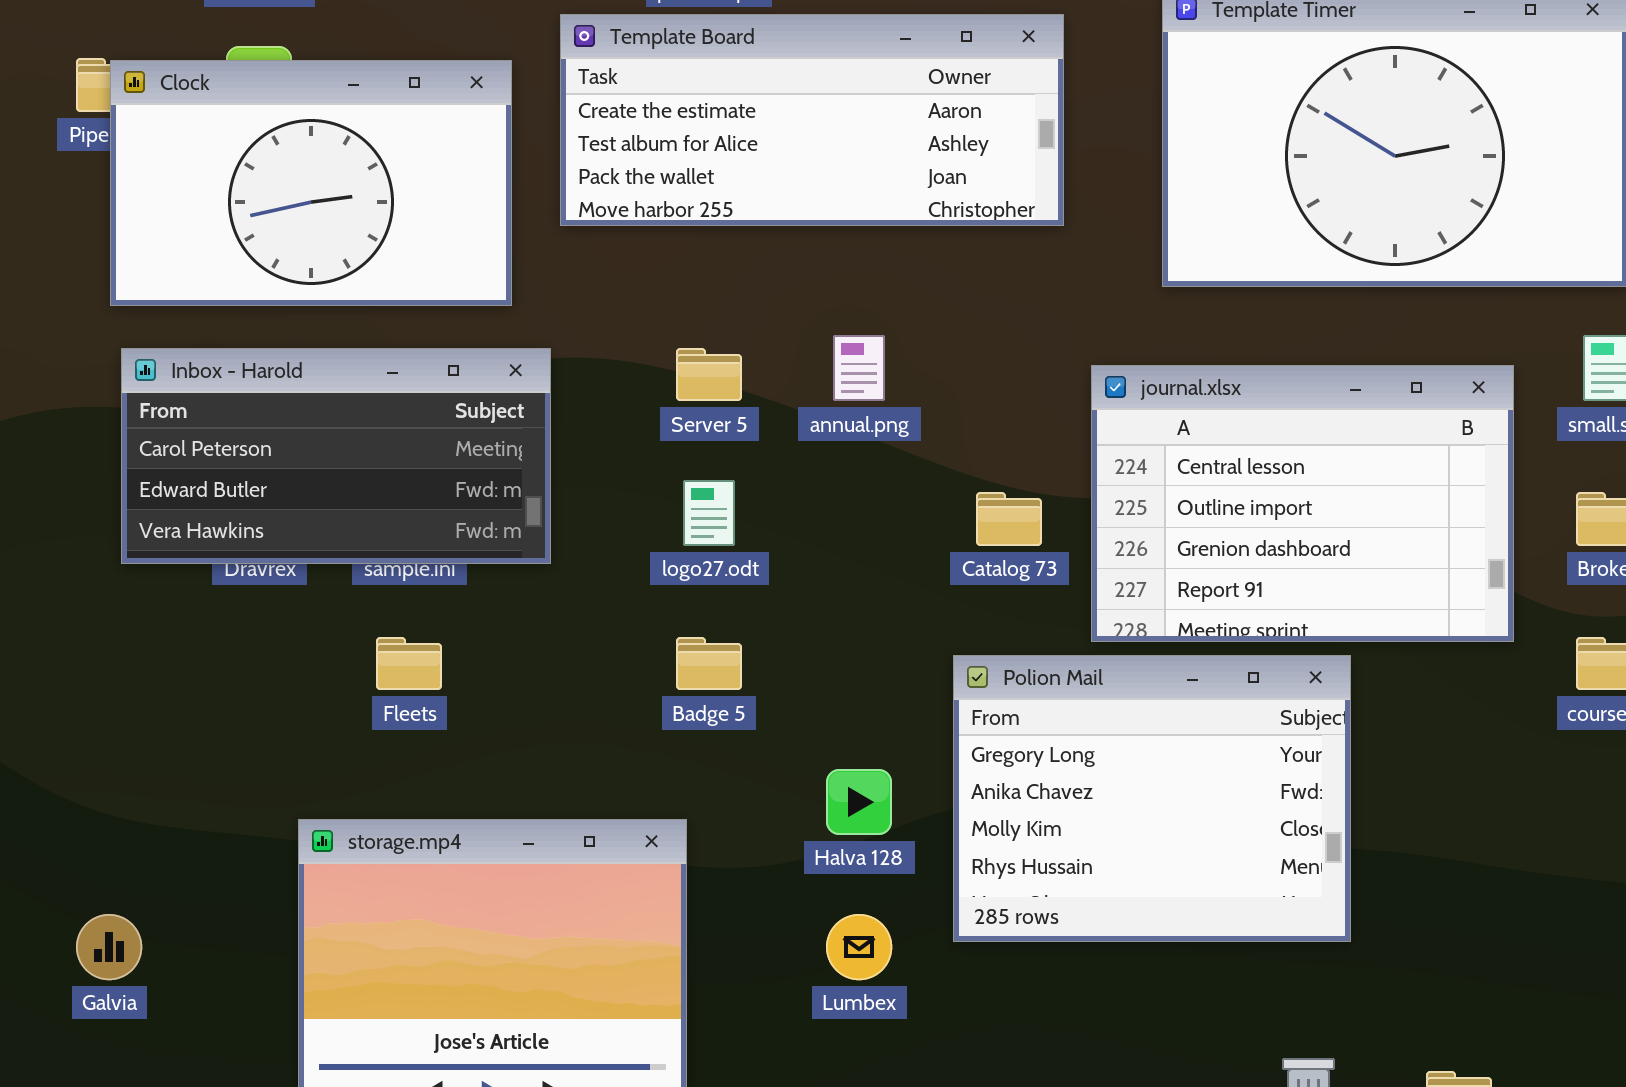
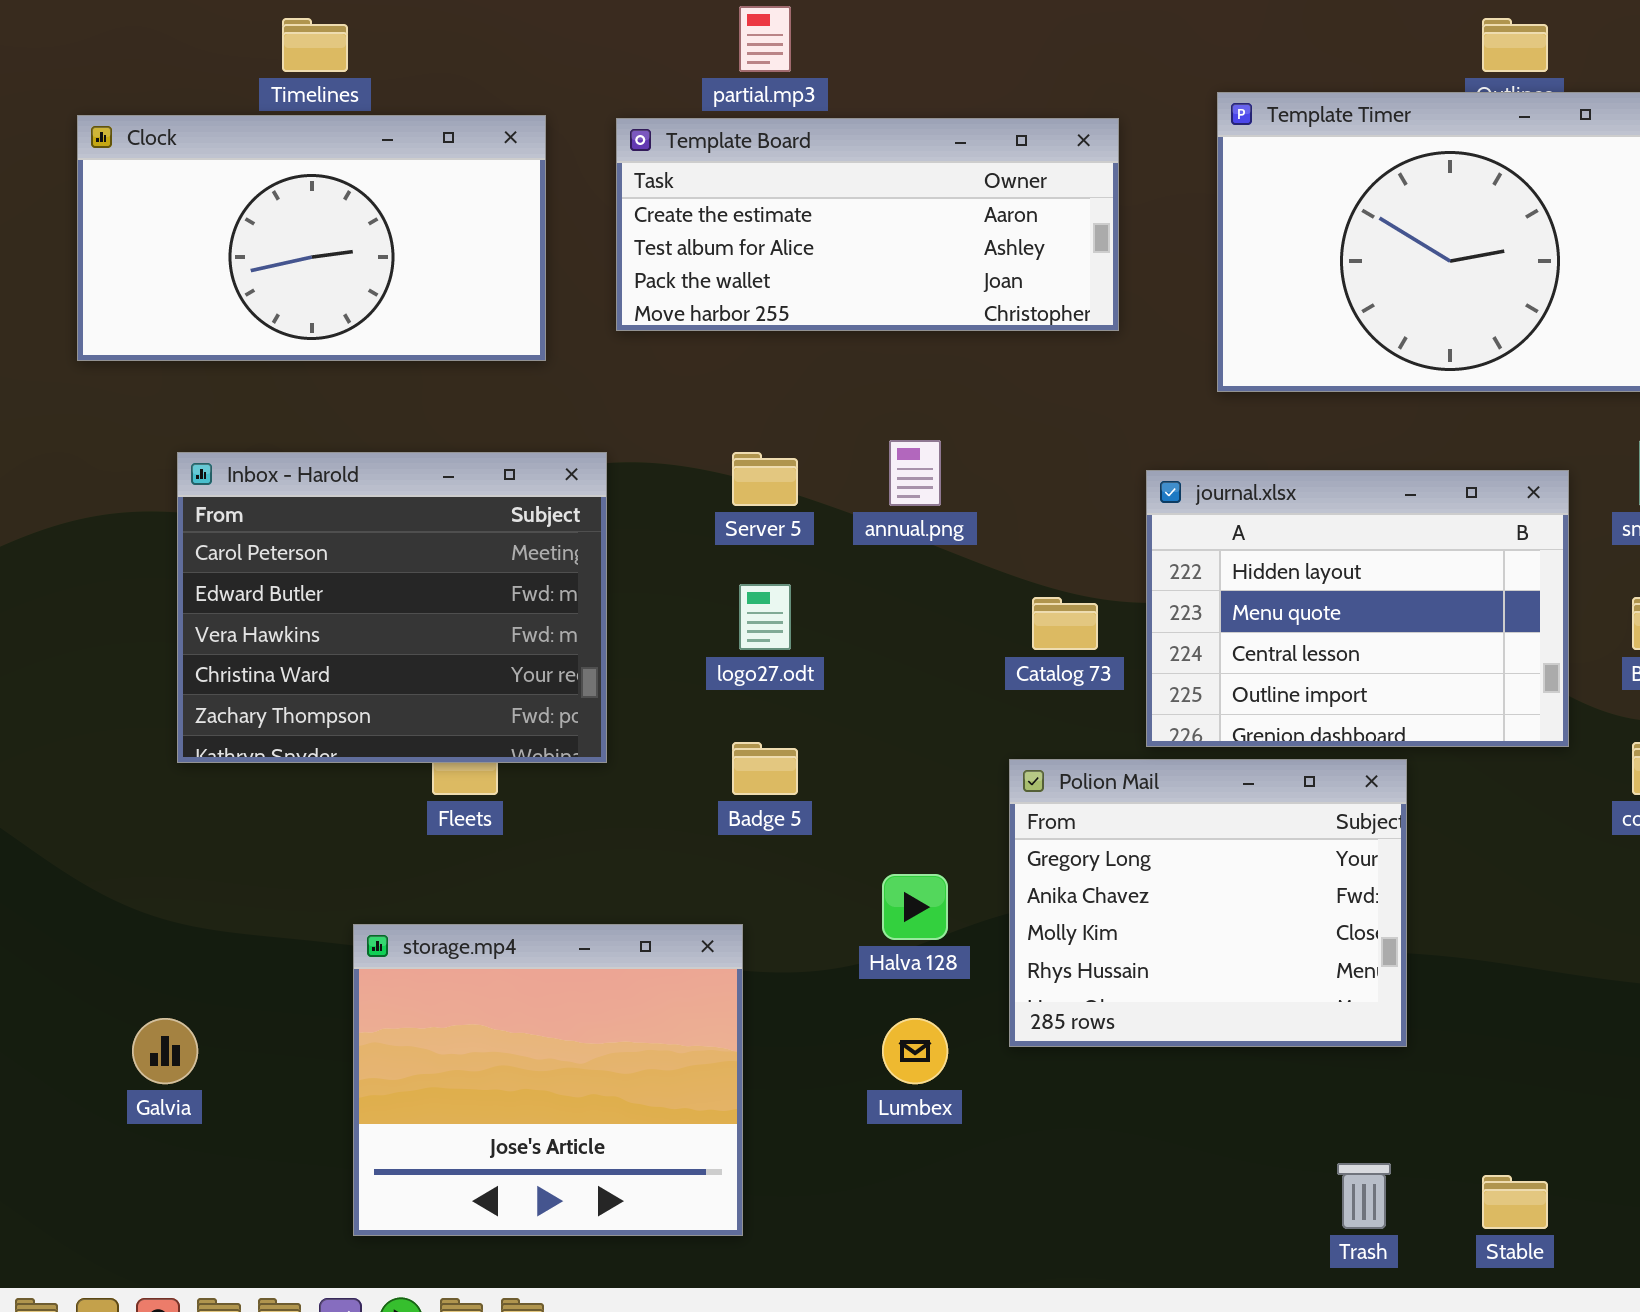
Clock: [110,60,512,306] -> [77,115,546,361], moved, resized
Inbox - Harold: [121,348,551,564] -> [177,452,607,763], resized
journal.xlsx: [1091,365,1514,642] -> [1146,470,1569,747], scrolled up 2 rows

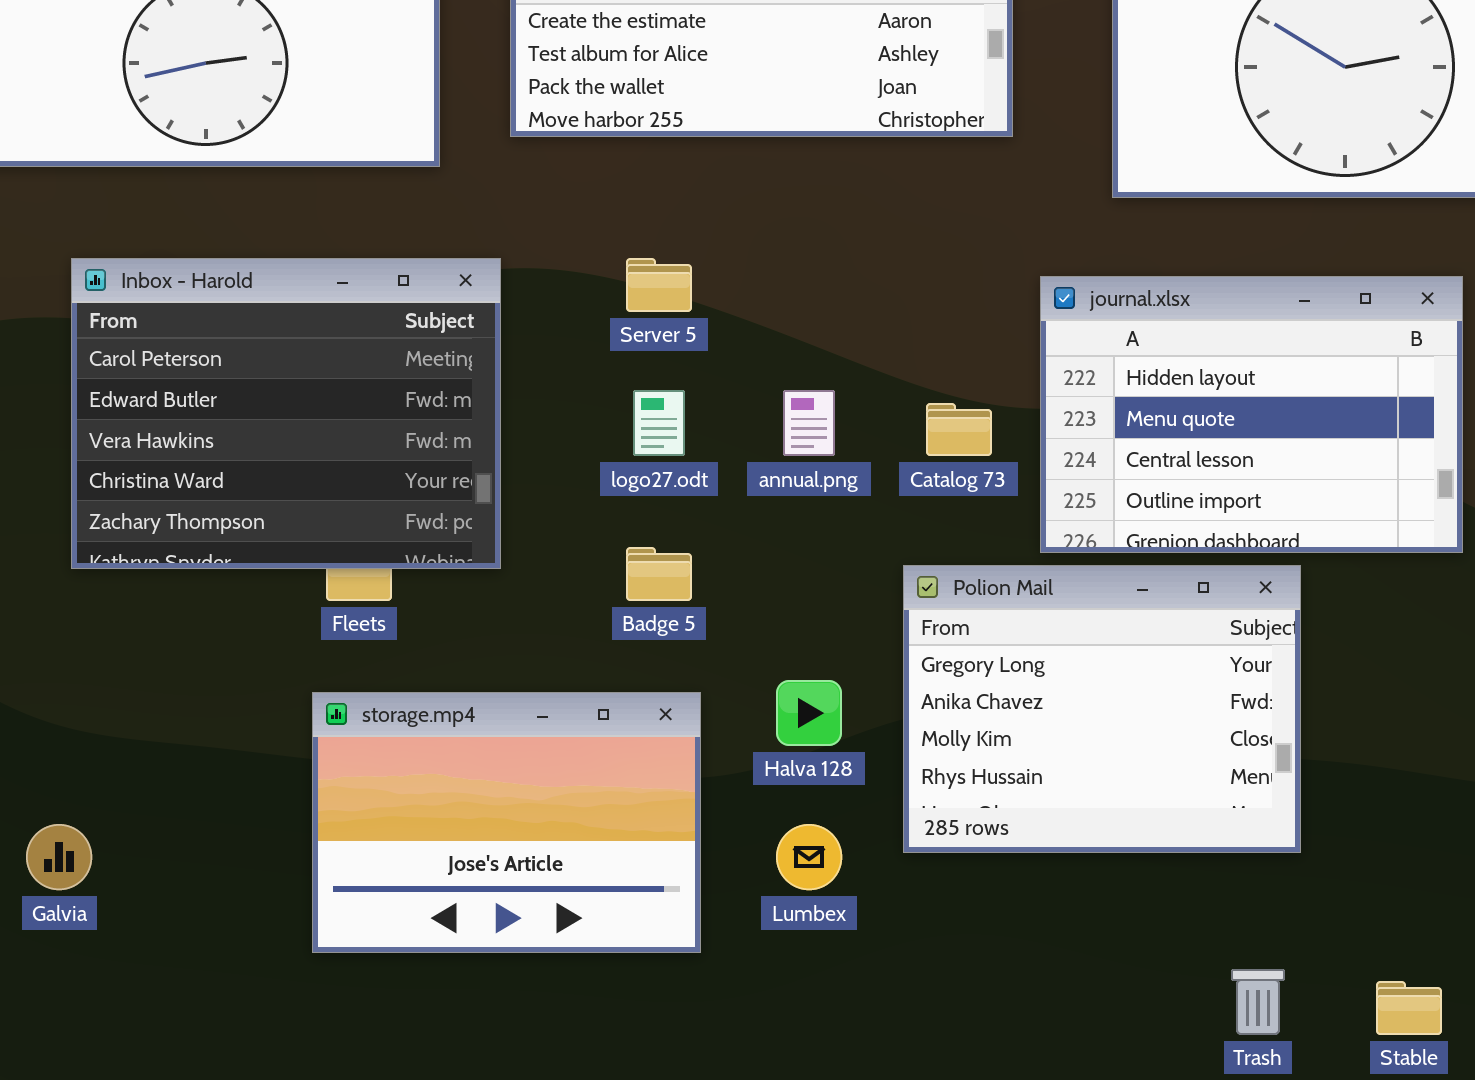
annual.png: [889,440,941,506] -> [783,390,835,456], moved
storage.mp4: [353,924,743,1236] -> [312,692,701,953], moved, resized

